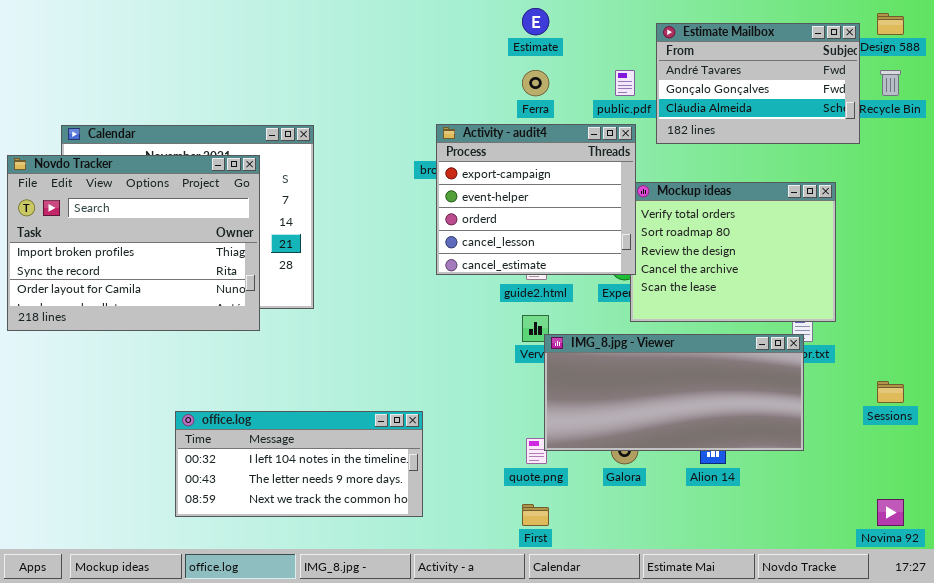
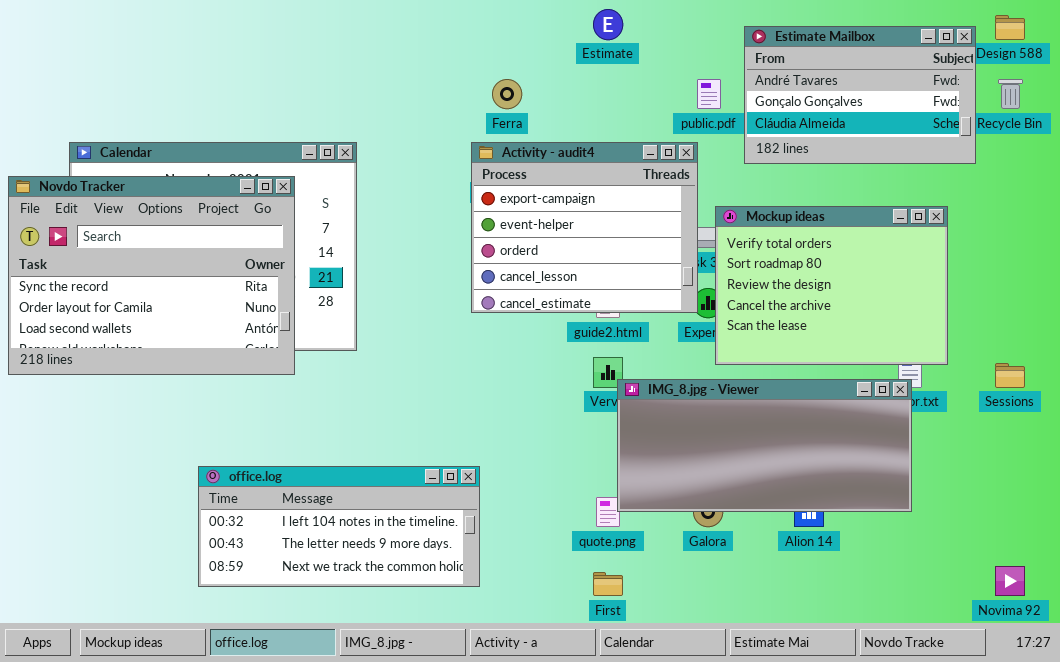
Ferra: [522,70,549,96] -> [492,79,522,109], moved
Activity - audit4: [436,124,636,275] -> [471,142,698,313], moved
Novdo Tracker: [7,155,260,331] -> [8,176,295,375], scrolled down 1 row
Sessions: [877,381,904,403] -> [995,363,1025,388], moved

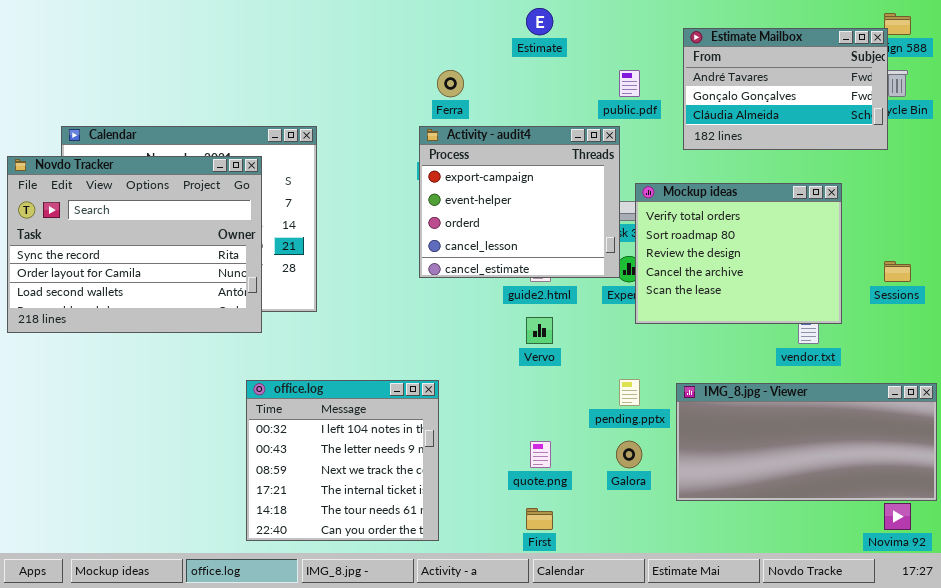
Estimate Mailbox: [744,26,976,164] -> [683,28,888,150], moved
Sessions: [995,363,1025,388] -> [884,261,911,282], moved
IMG_8.jpg - Viewer: [617,379,912,512] -> [676,383,937,501], moved
office.log: [198,466,480,587] -> [246,380,439,541], moved, resized

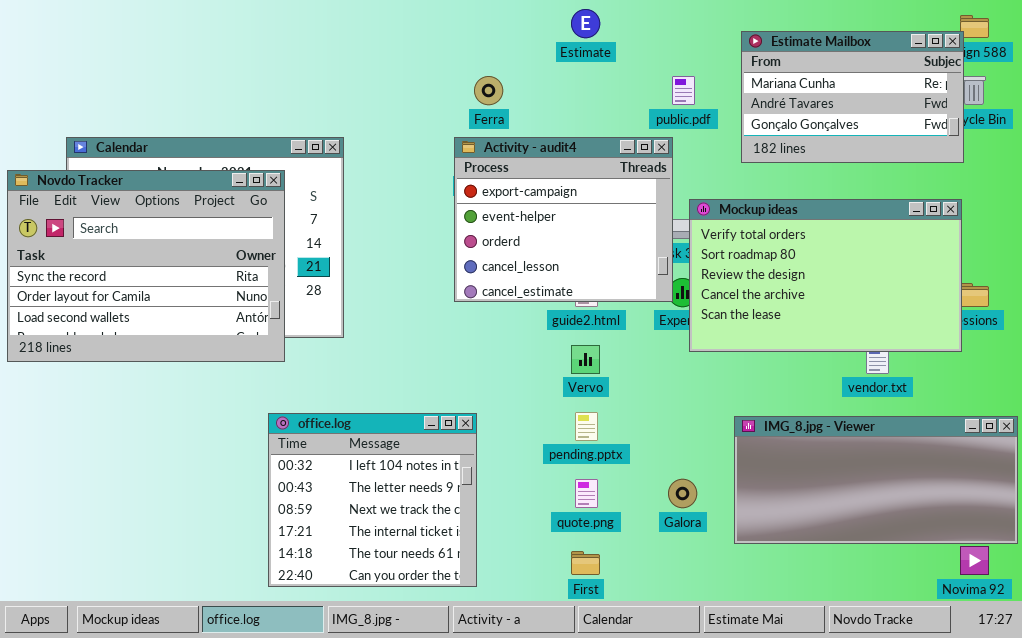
Estimate Mailbox: [683,28,888,150] -> [741,31,964,163], scrolled up 1 row
Mockup ideas: [635,183,842,324] -> [689,199,962,352], resized
pending.pptx: [619,379,640,406] -> [575,412,598,441], moved

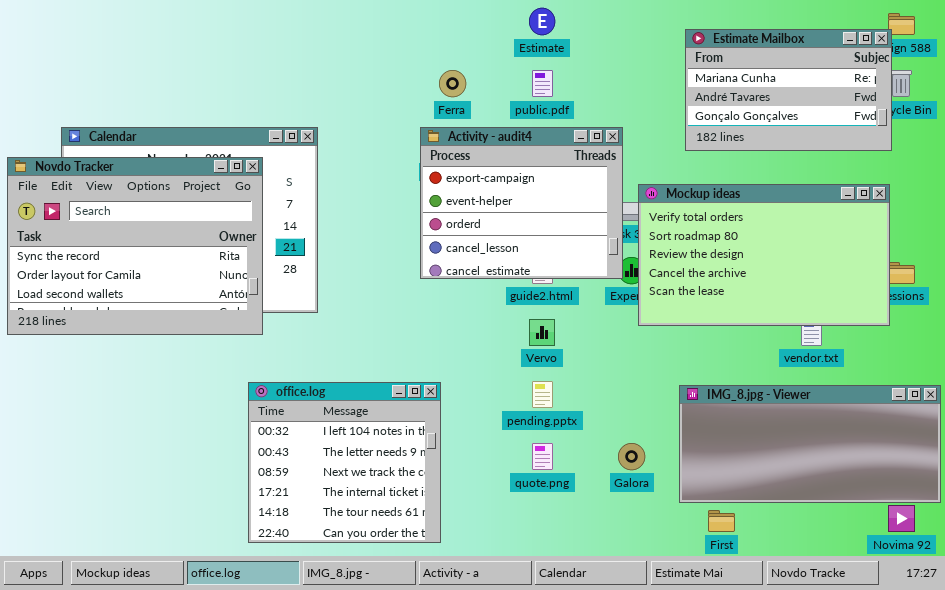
public.pdf: [672,76,695,105] -> [532,70,553,97], moved
First: [571,551,600,575] -> [708,510,735,532], moved

